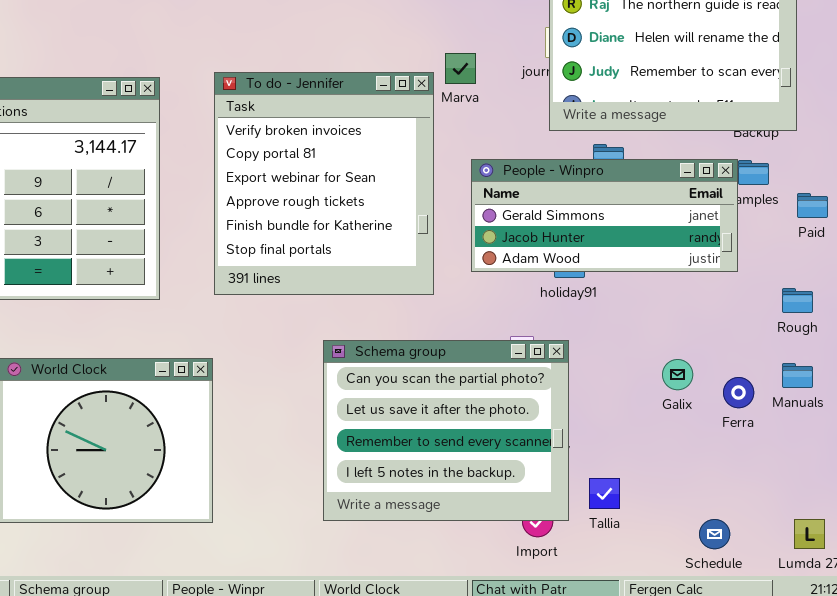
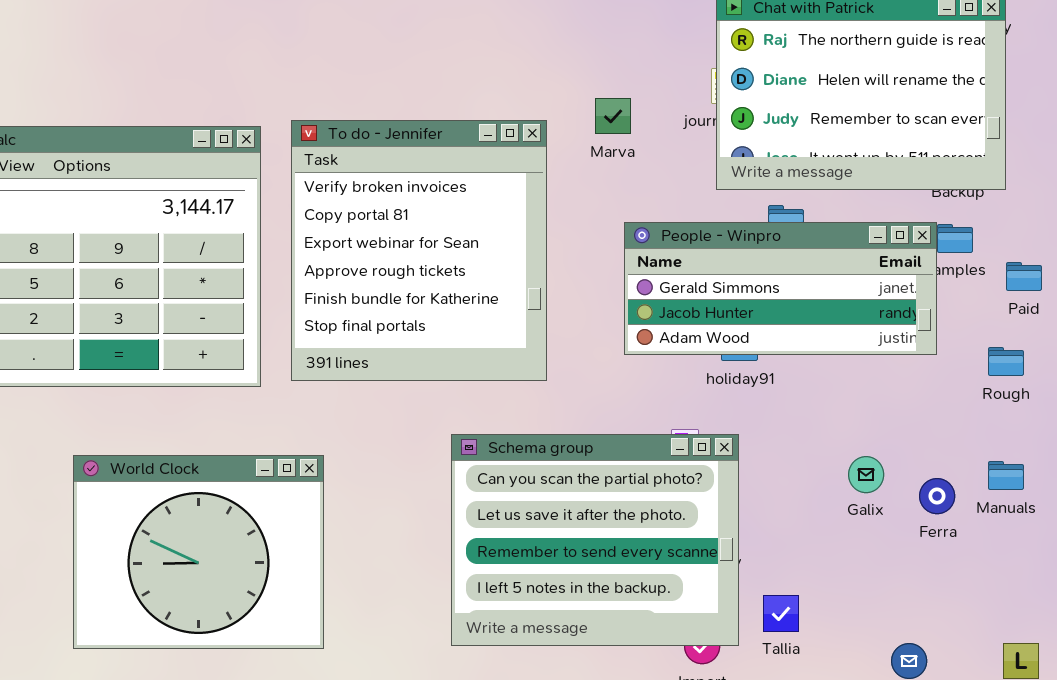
To do - Jennifer: [214,72,434,295] -> [291,120,547,381], moved
Rough: [782,288,813,313] -> [988,347,1024,376], moved

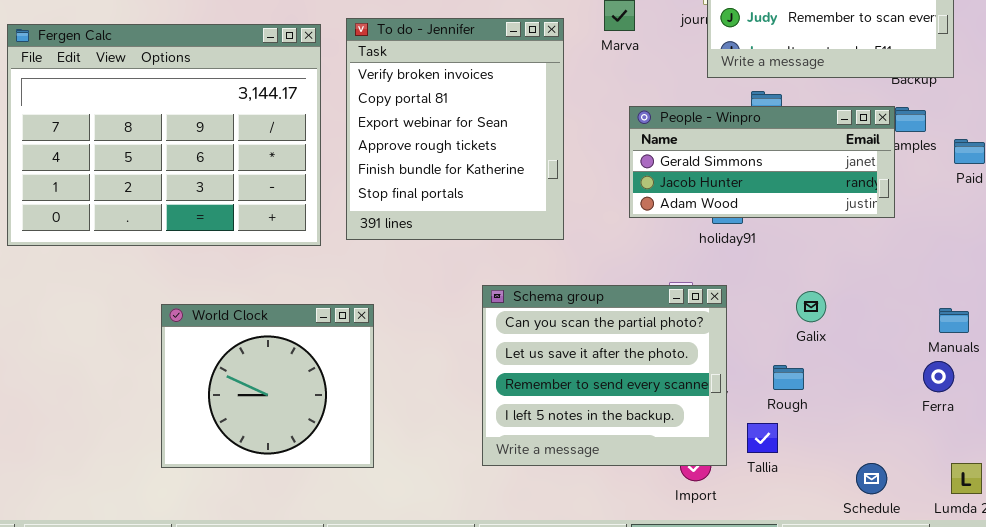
Rough: [988,347,1024,376] -> [773,365,804,390], moved
Galix: [848,456,884,493] -> [796,291,826,322], moved
Ferra: [919,478,955,514] -> [923,361,954,392], moved

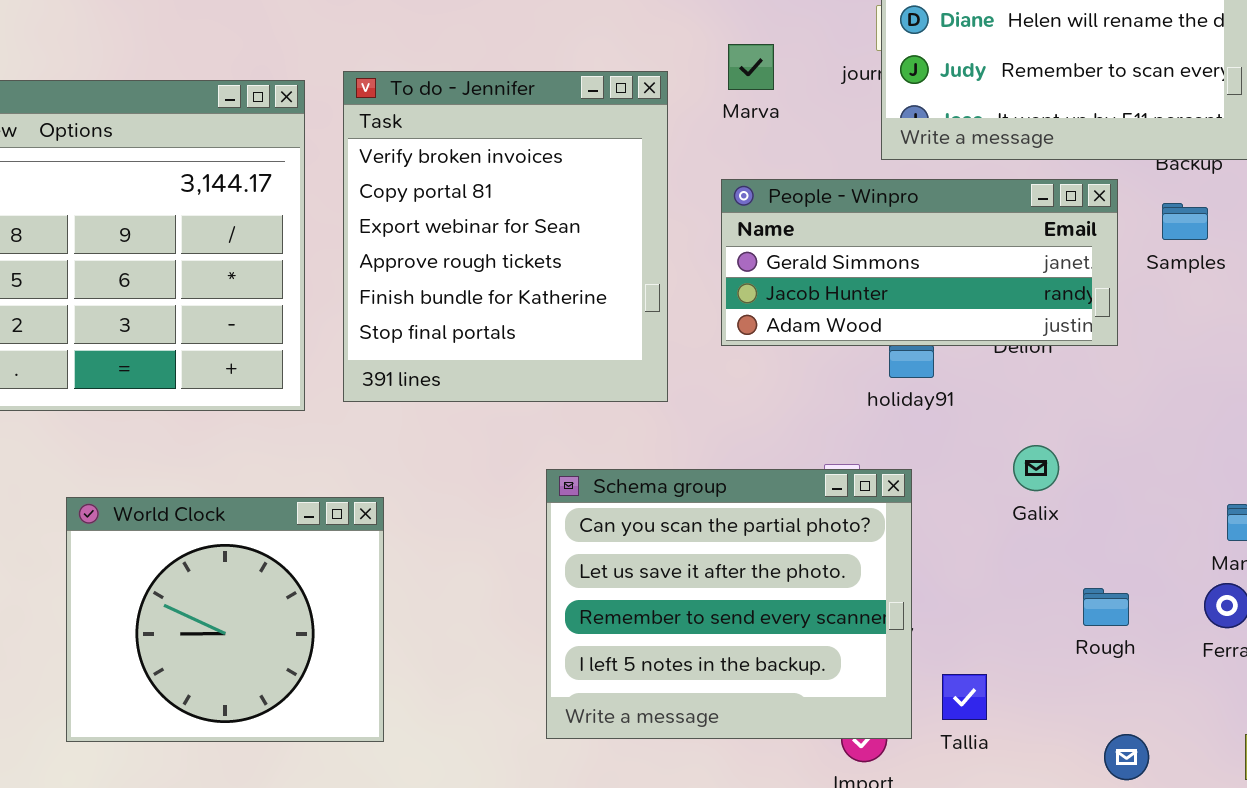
People - Winpro: [629,106,895,218] -> [721,179,1118,346], moved
Galix: [796,291,826,322] -> [1013,445,1059,491], moved
Rough: [773,365,804,390] -> [1083,588,1129,626], moved

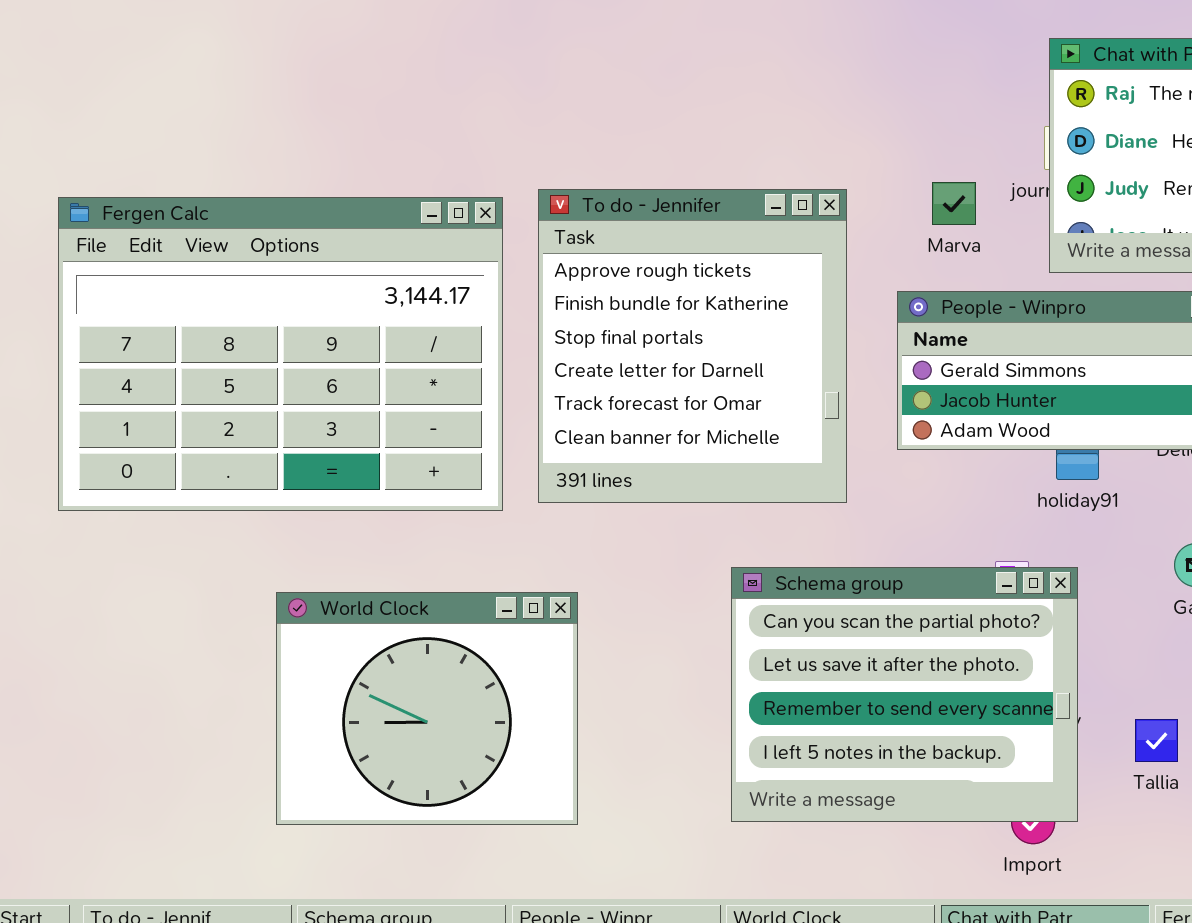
Marva: [728,44,774,90] -> [932,182,976,225], moved
To do - Jennifer: [343,71,668,402] -> [538,189,847,503], scrolled down 3 rows
Tallia: [942,674,987,720] -> [1135,719,1178,762], moved

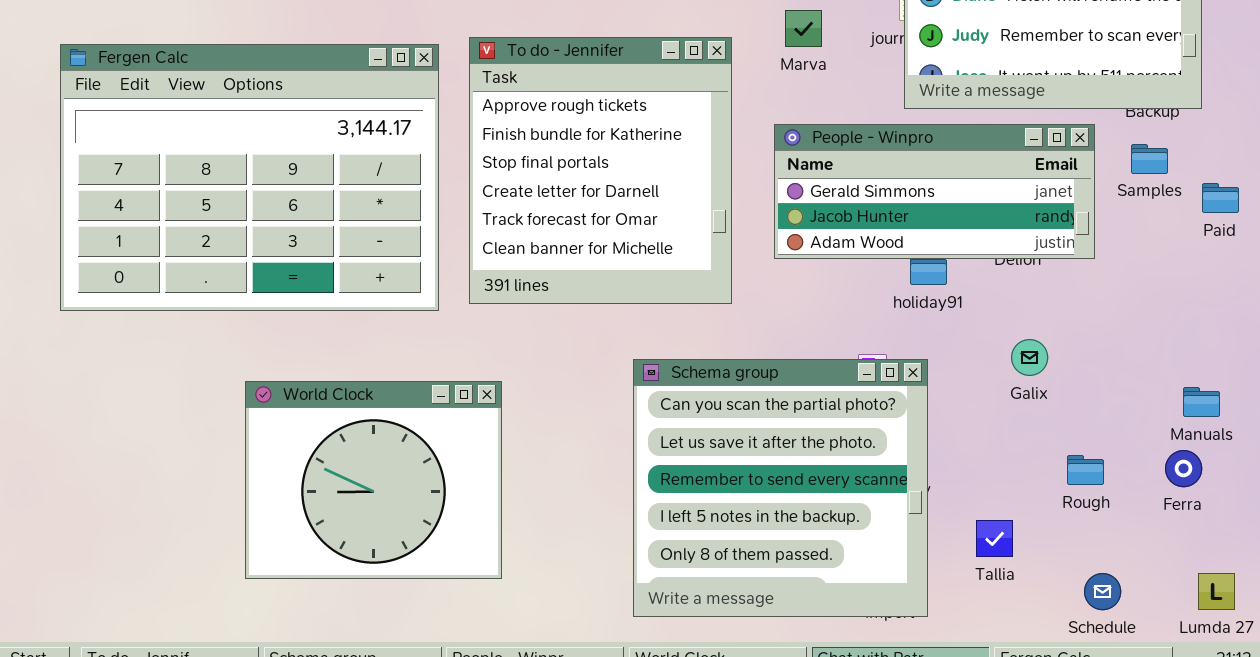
Marva: [932,182,976,225] -> [785,10,822,47], moved
Schema group: [731,567,1078,822] -> [633,359,928,617], resized
Tallia: [1135,719,1178,762] -> [976,520,1013,557], moved

